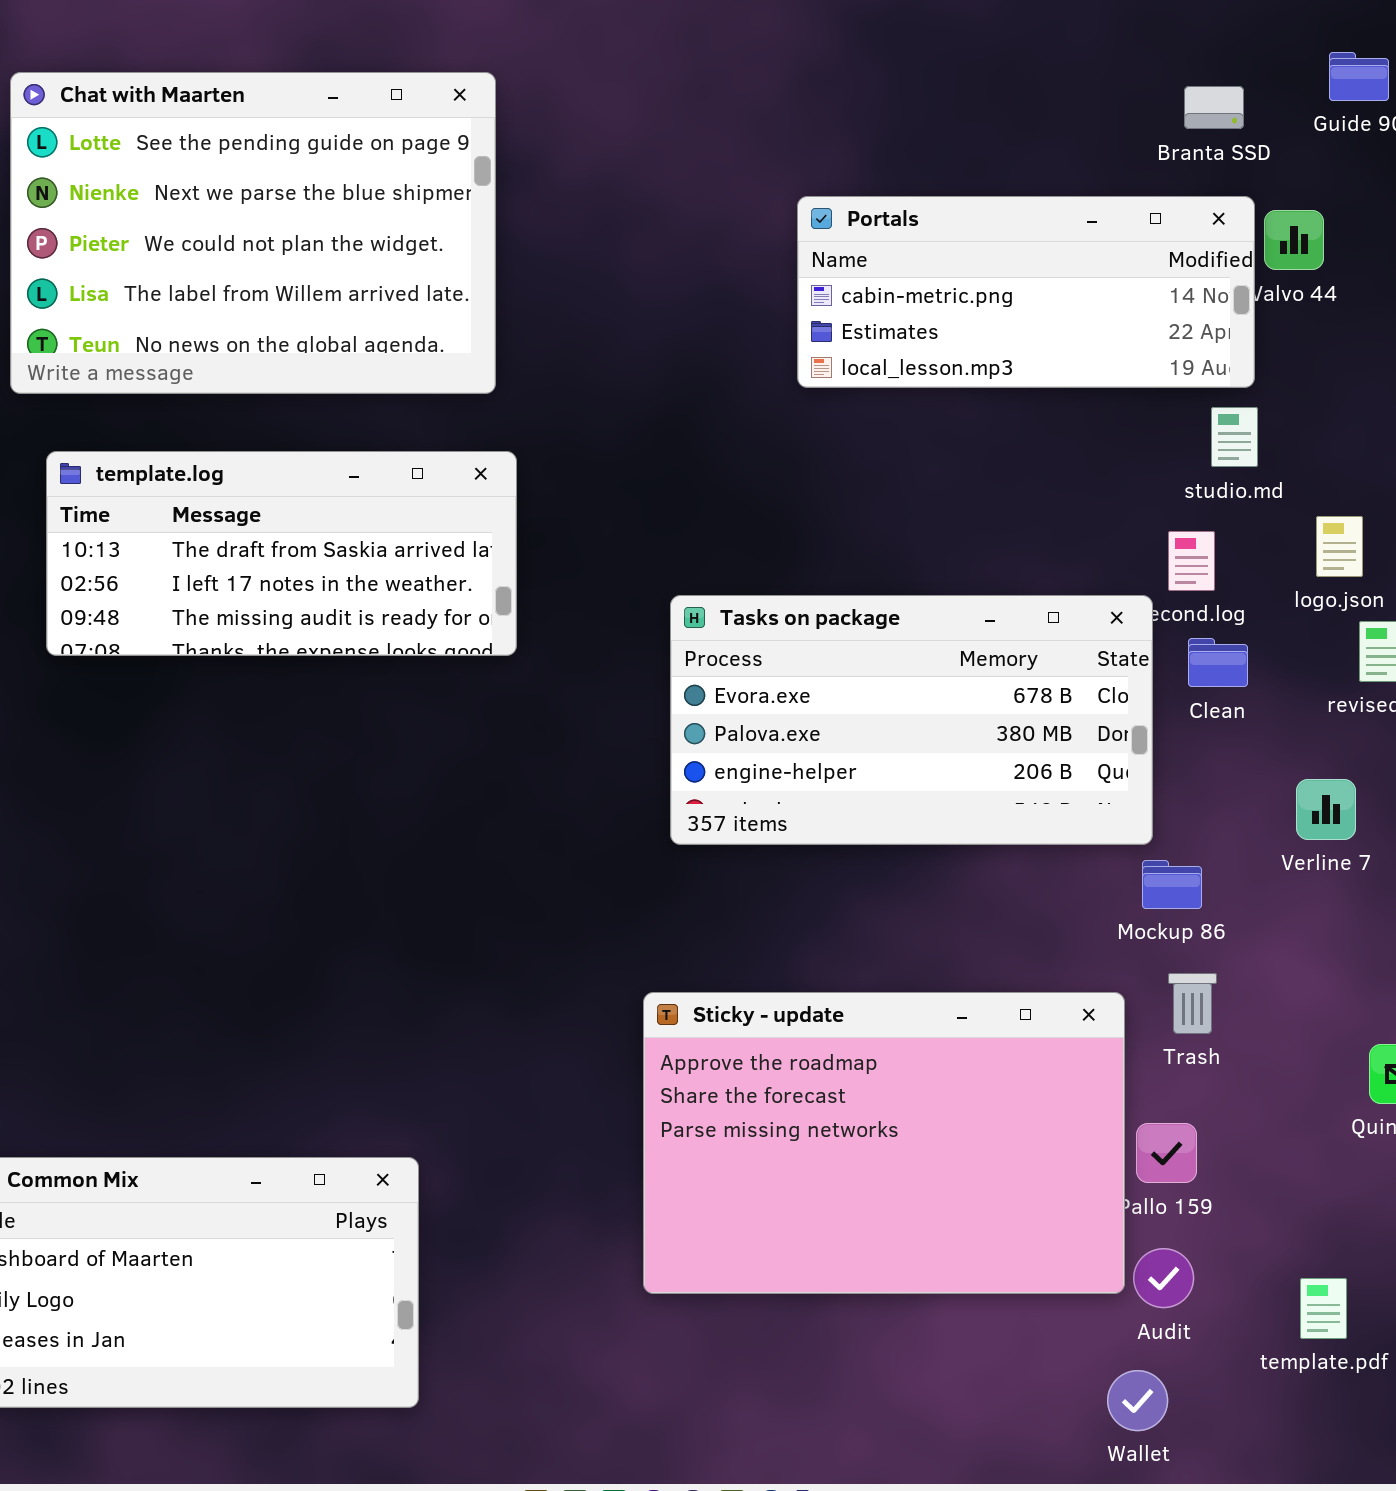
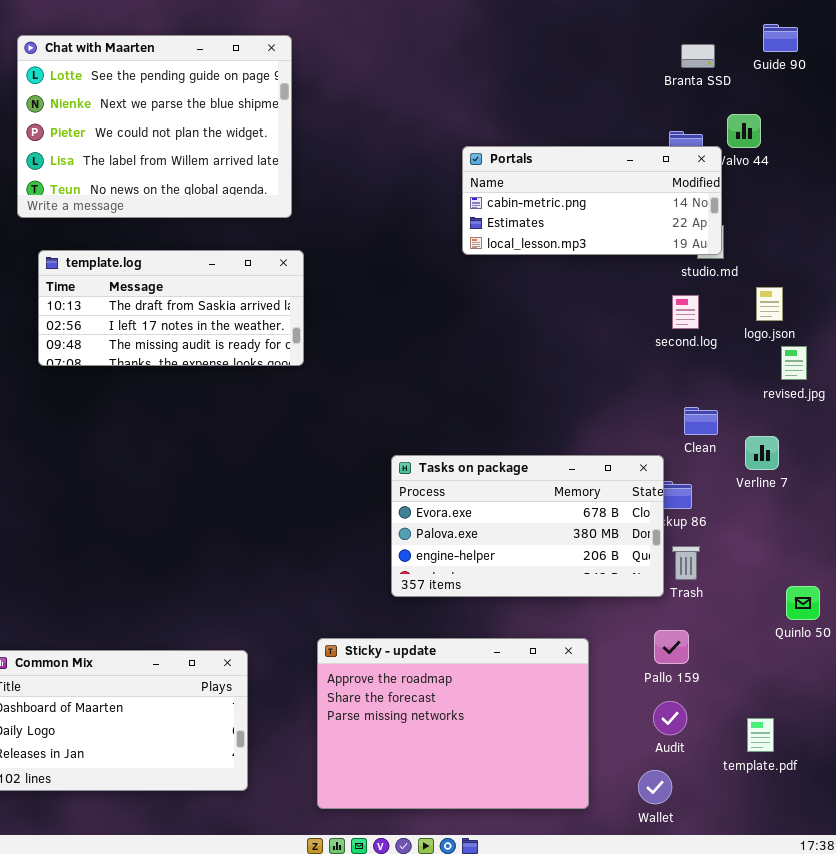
Portals: [797,196,1255,388] -> [462,146,722,255], moved
Tasks on package: [670,595,1153,845] -> [391,455,664,597], moved
Clean: [1188,638,1248,687] -> [684,407,718,435], moved
Sticky - update: [643,992,1125,1294] -> [317,638,589,809], moved

